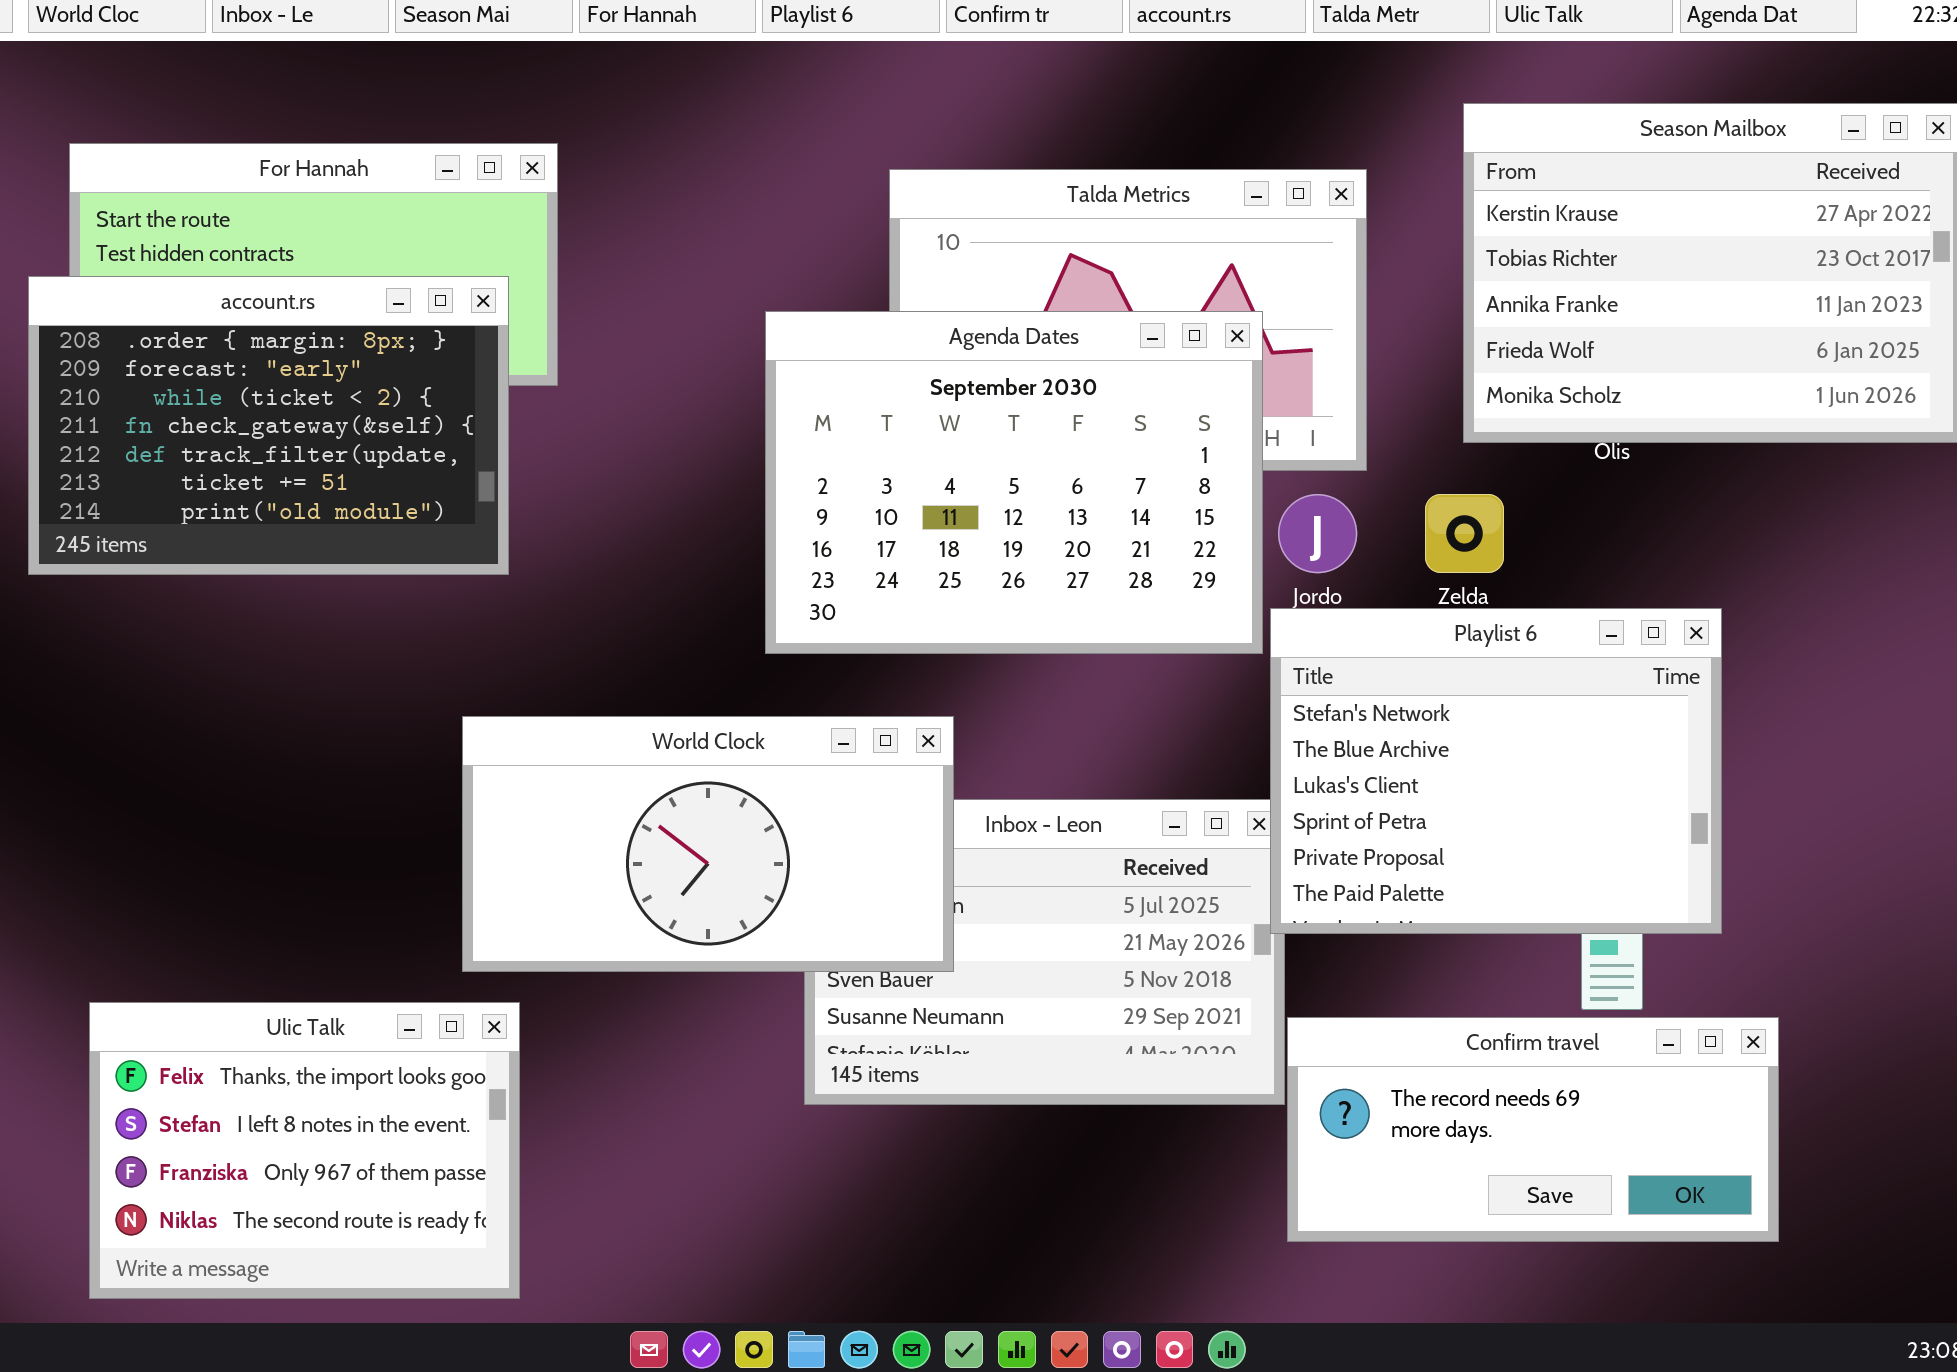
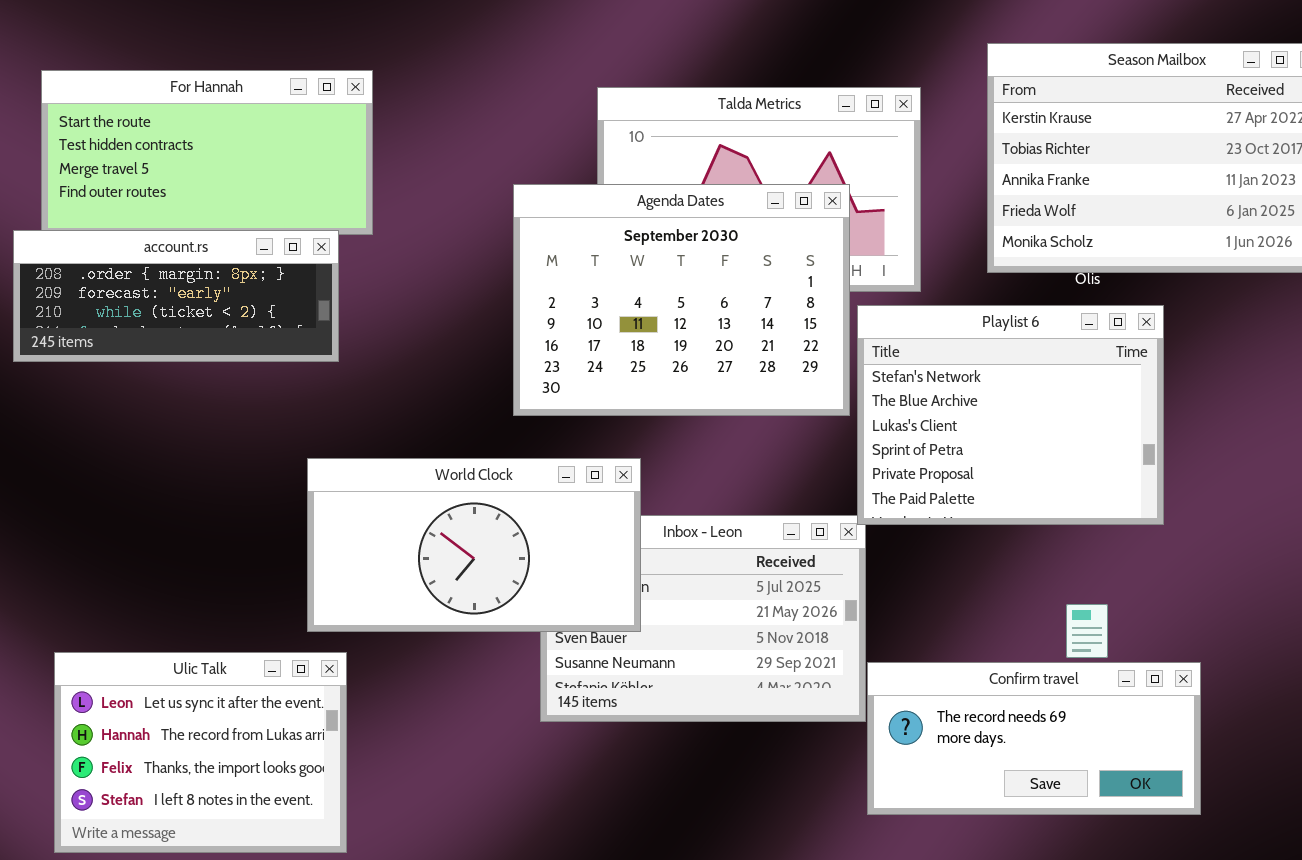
account.rs: [28,276,509,575] -> [13,230,339,362], resized
Playlist 6: [1270,608,1722,934] -> [857,305,1164,525], moved
Ulic Talk: [89,1002,520,1299] -> [54,652,347,853], scrolled up 2 rows

